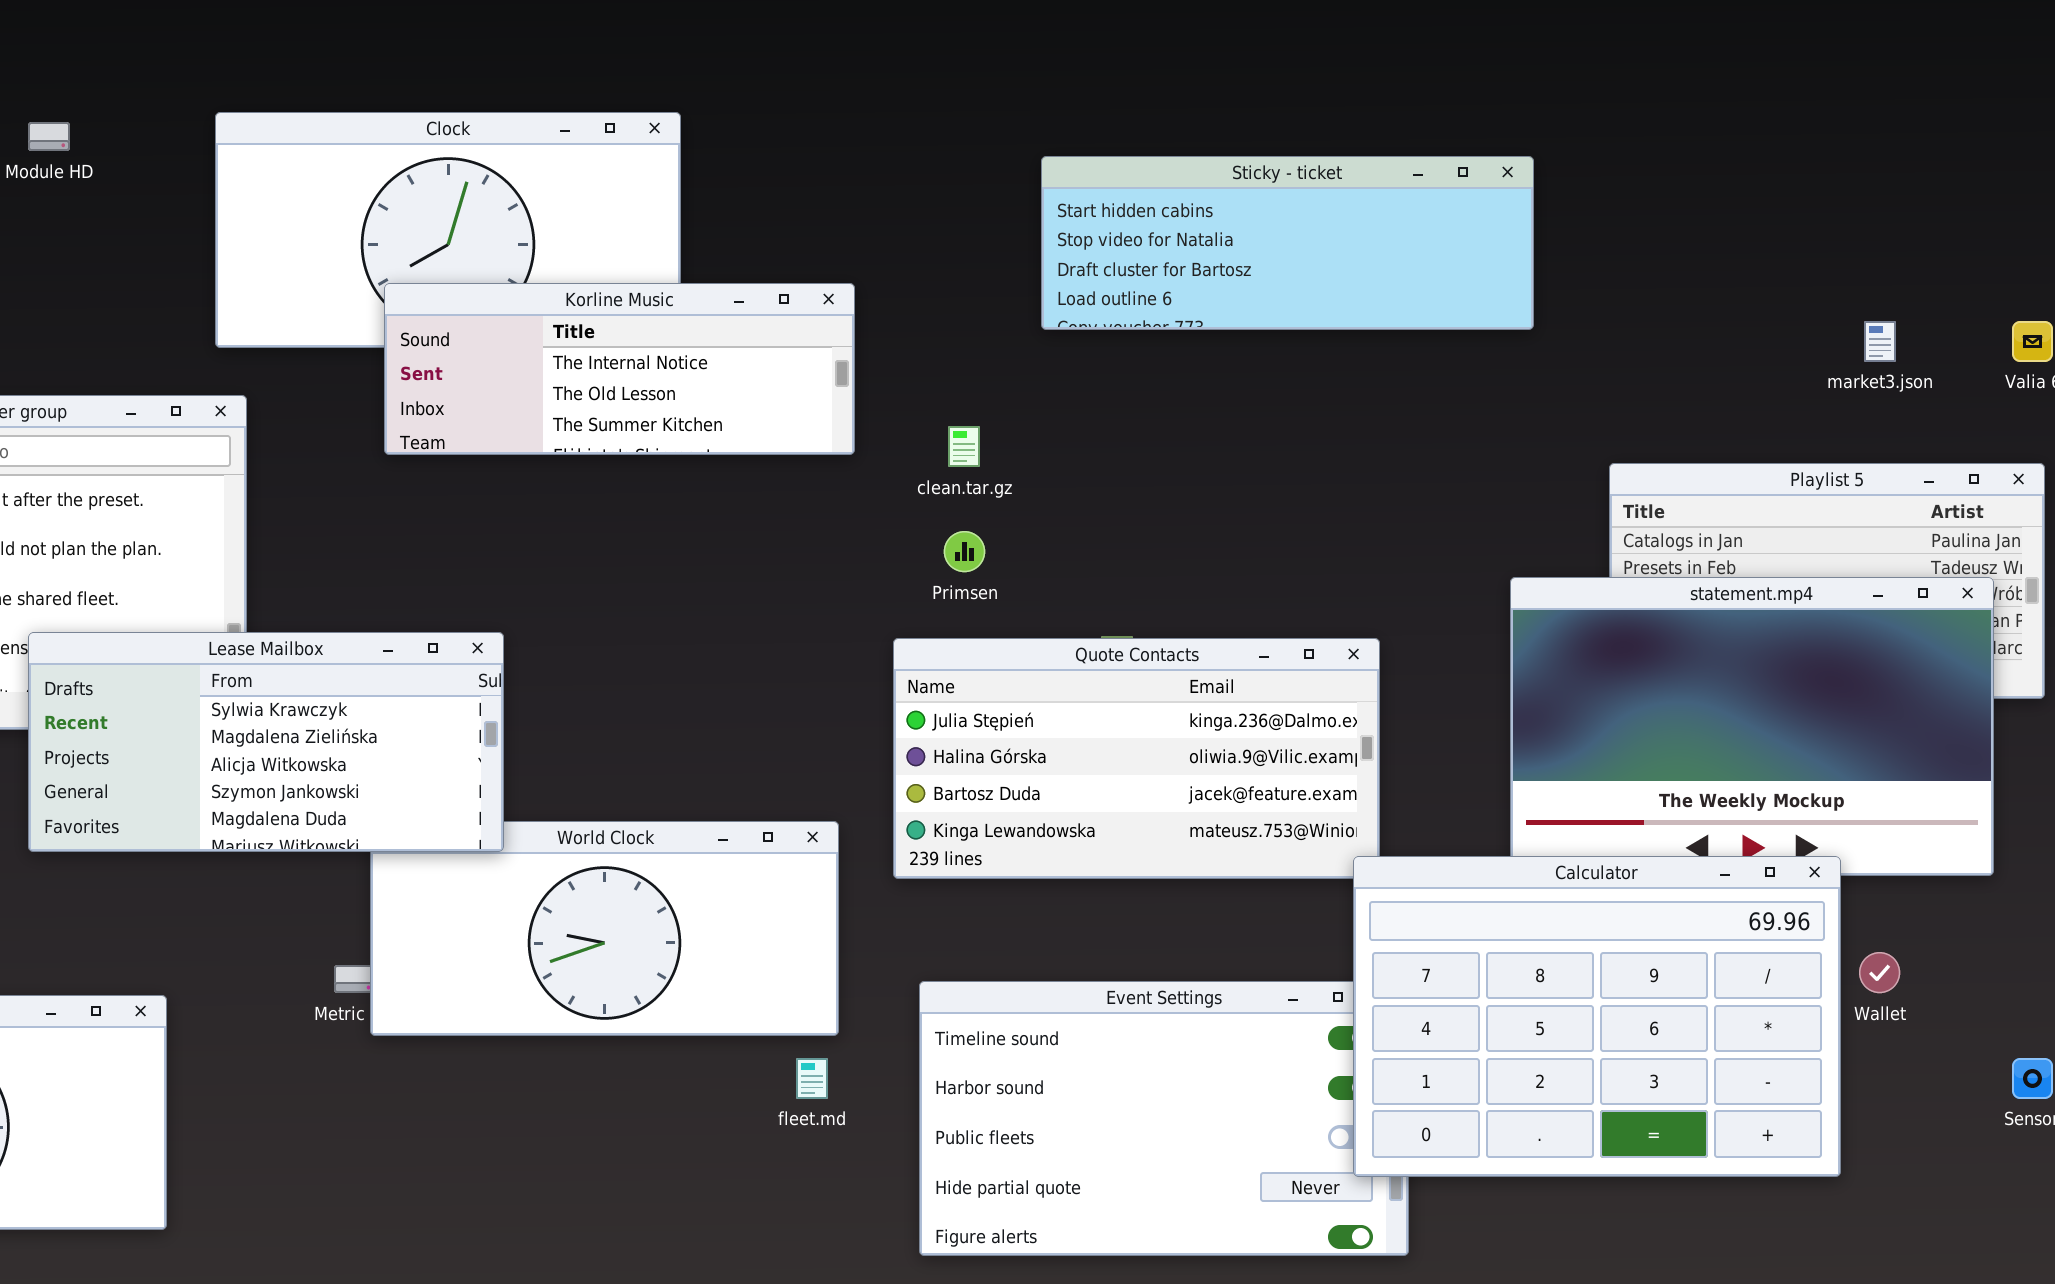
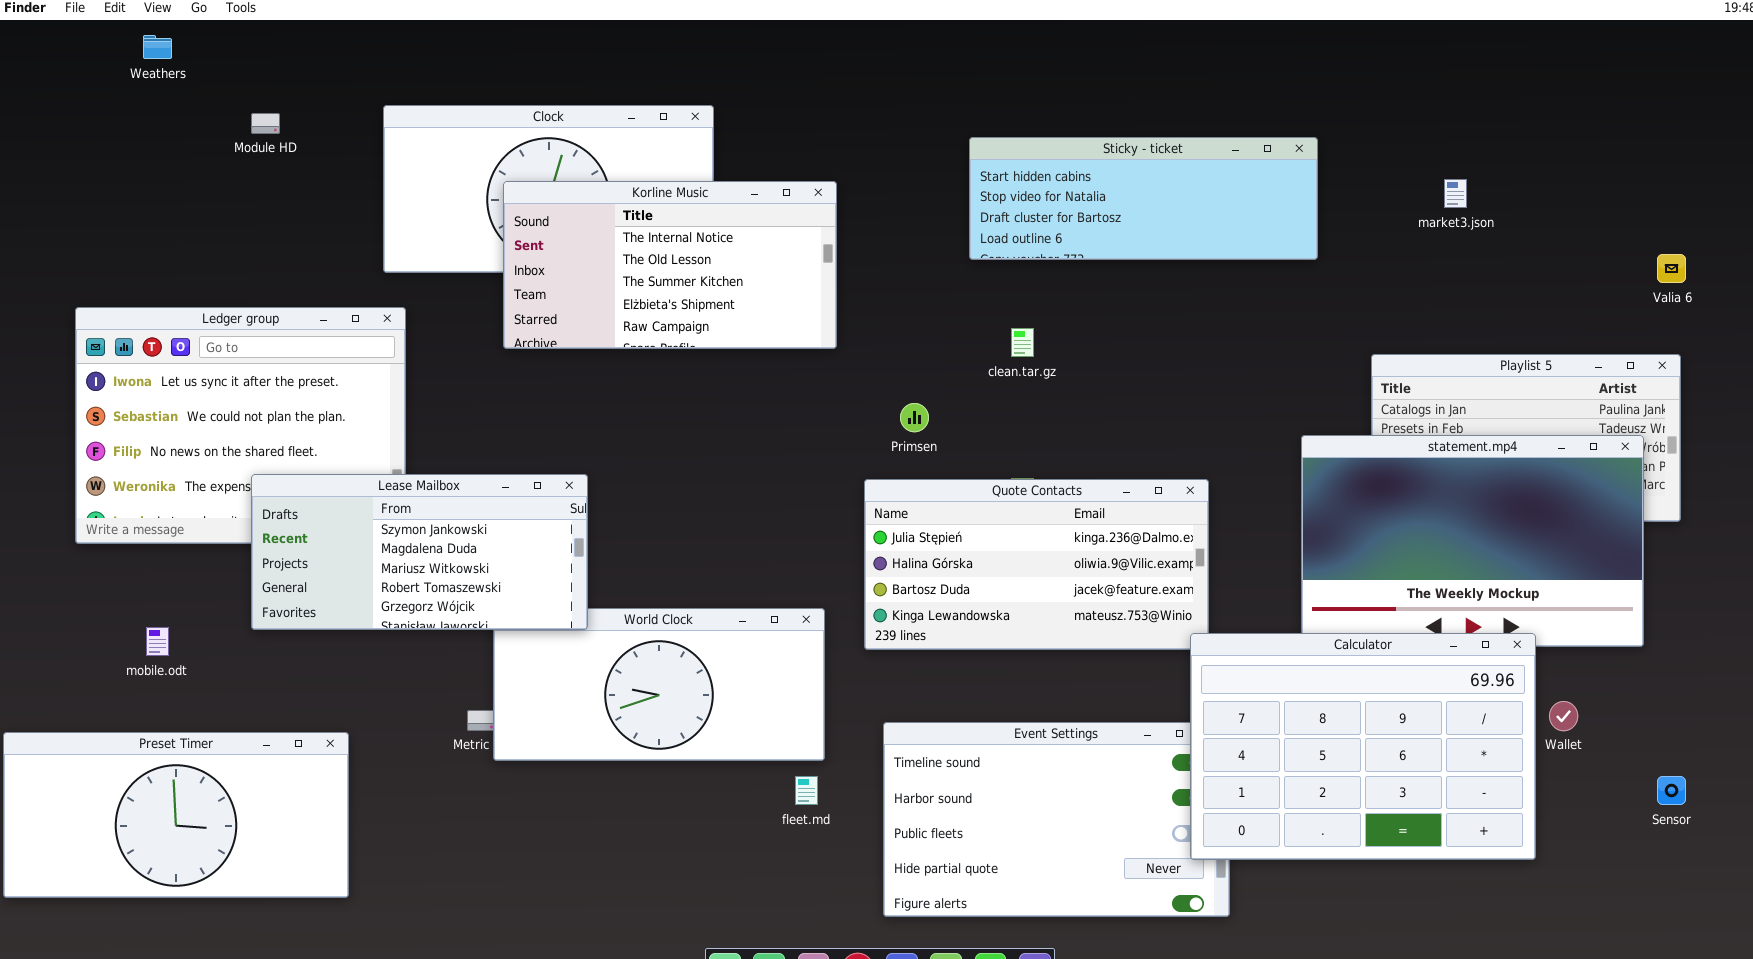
Korline Music: [384,283,855,455] -> [503,181,837,349], resized
market3.json: [1864,321,1896,362] -> [1444,179,1467,208], moved
clean.tar.gz: [948,426,980,467] -> [1011,328,1034,357], moved
Lease Mailbox: [28,632,504,852] -> [251,474,588,630], scrolled down 3 rows

